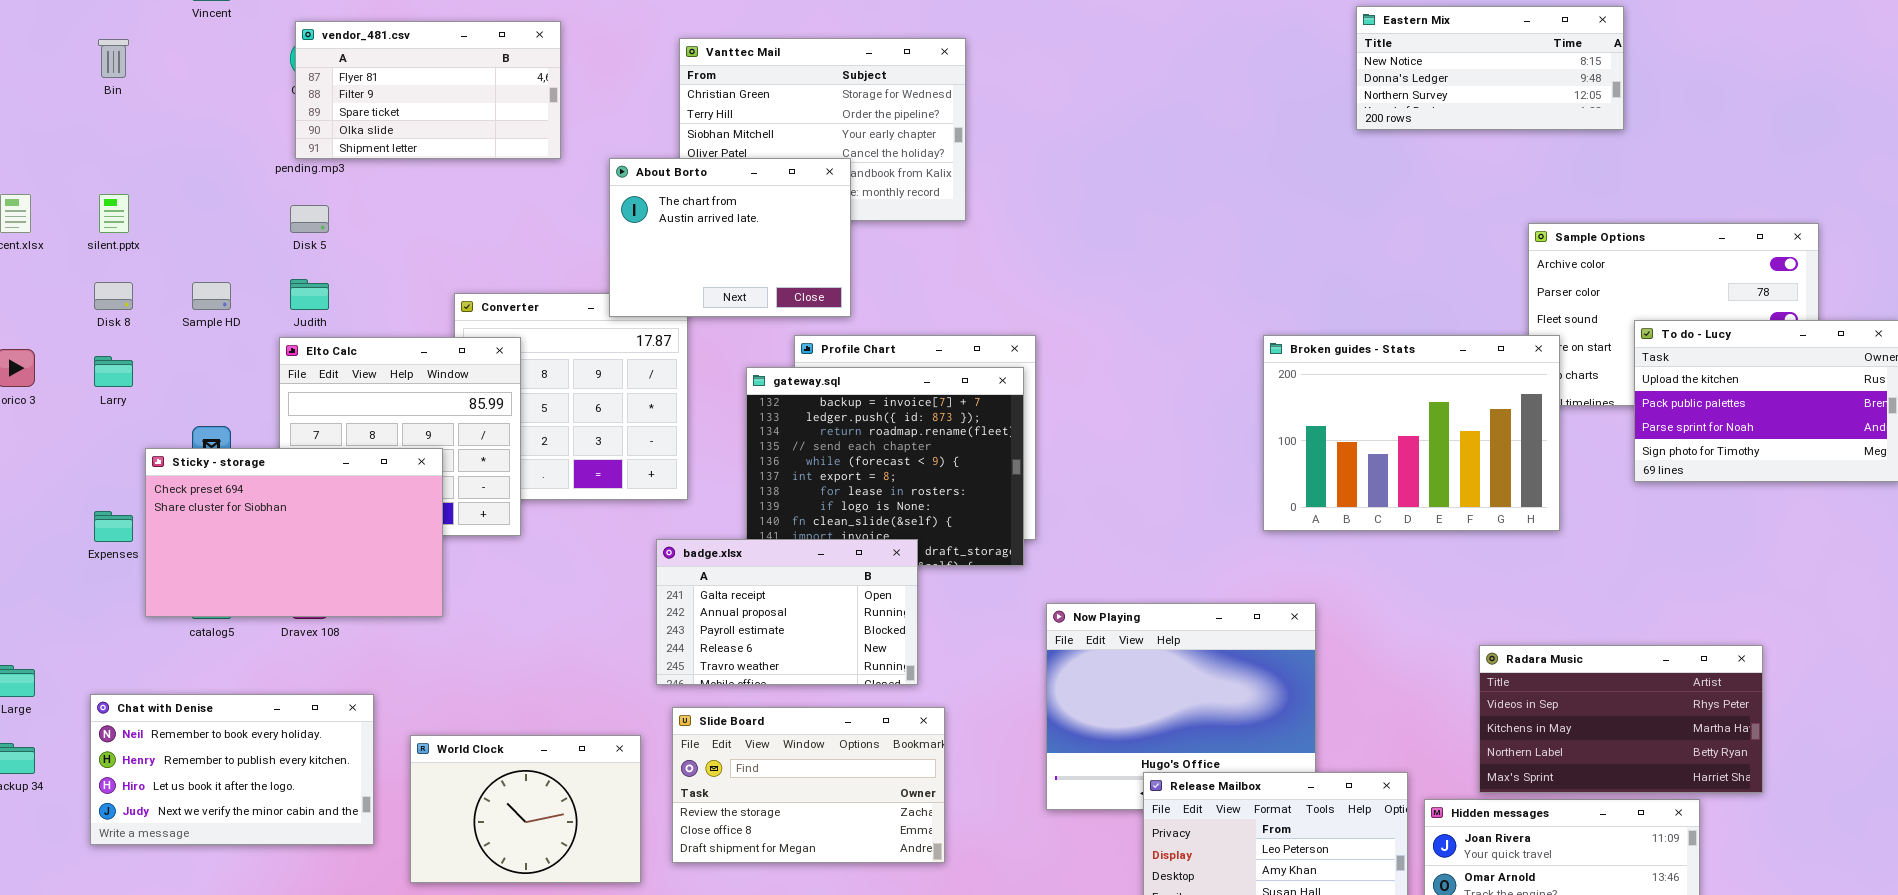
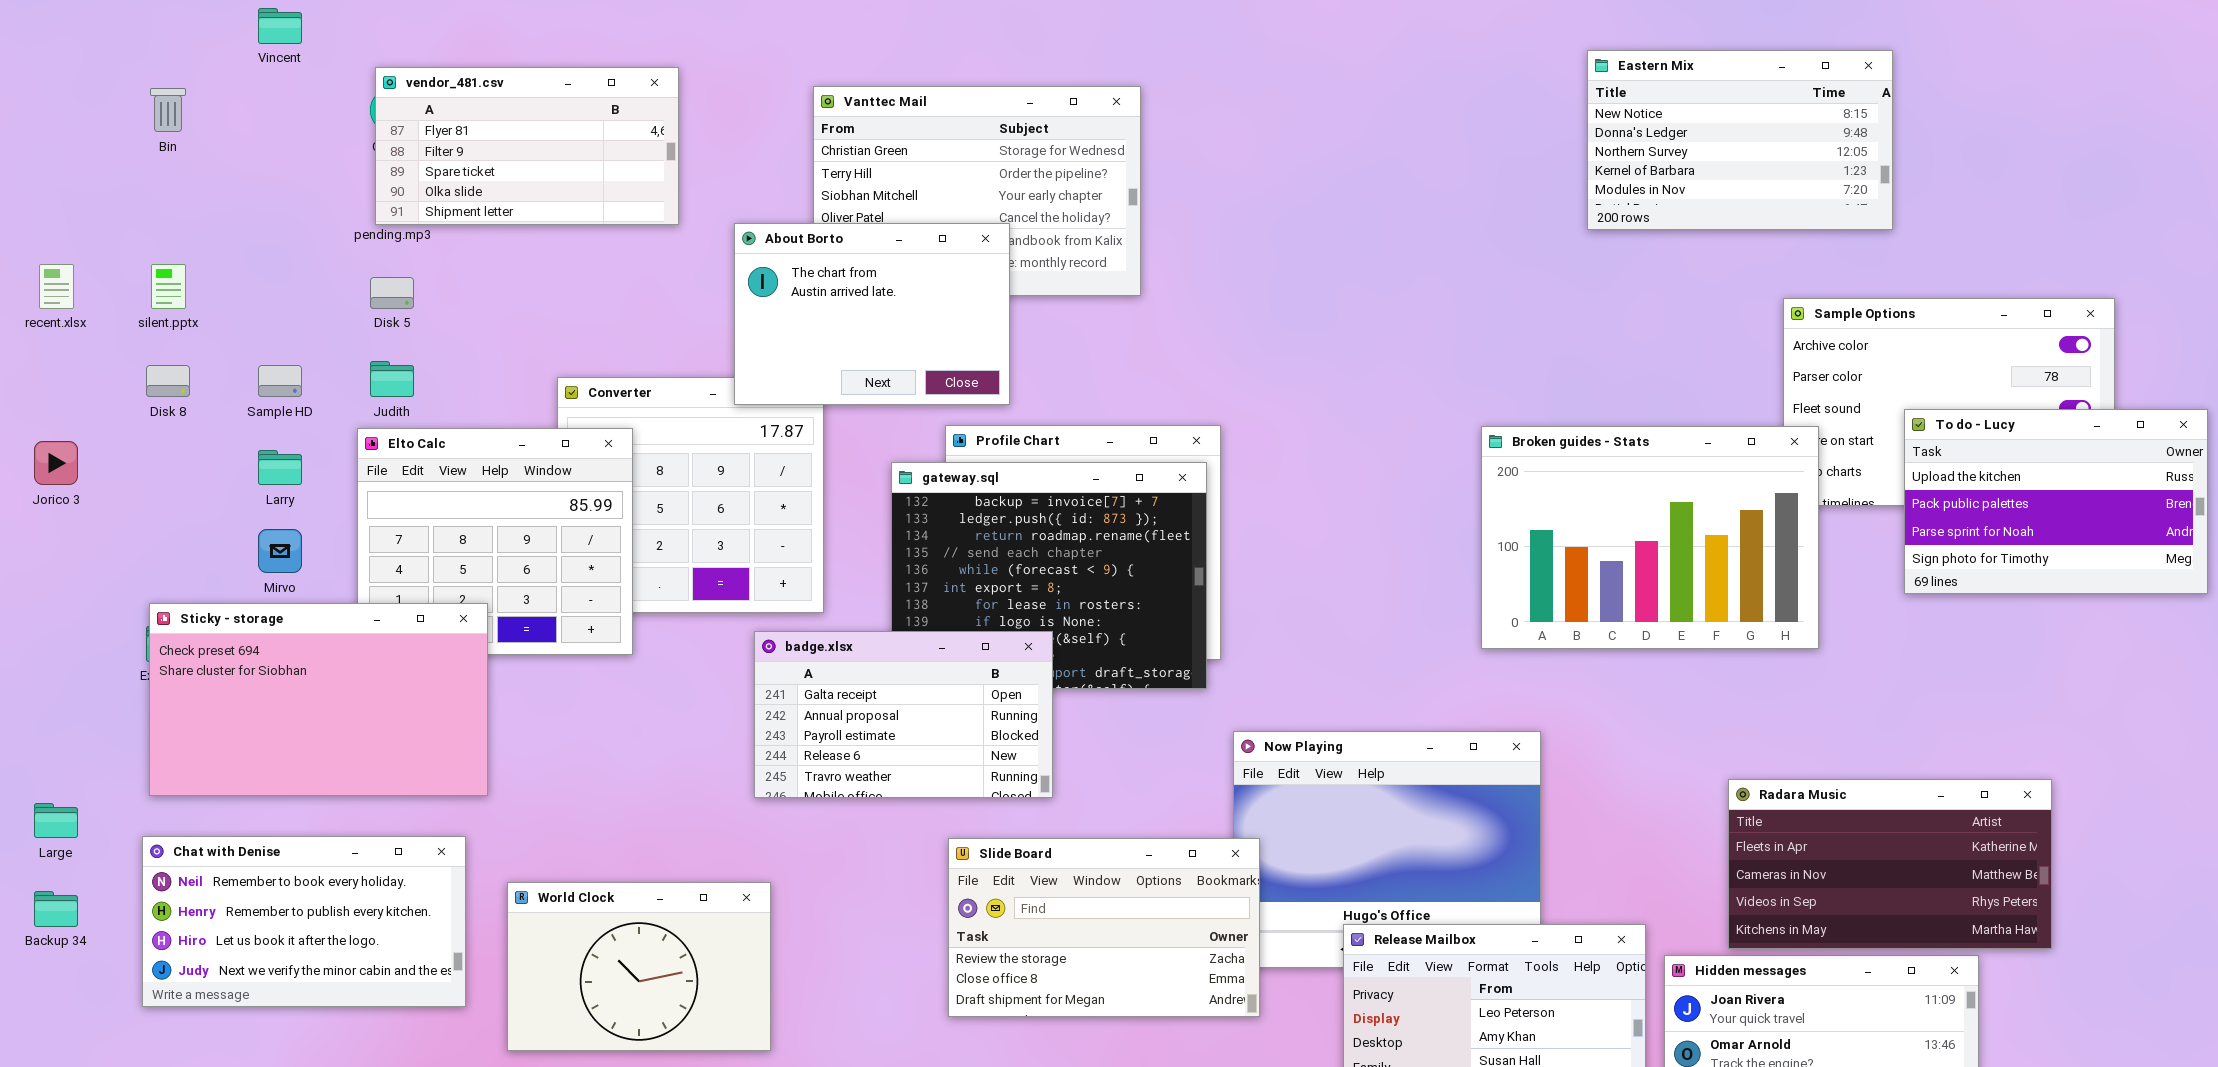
Eastern Mix: [1356,6,1624,130] -> [1587,50,1893,230], resized
Larry: [94,356,133,387] -> [258,450,302,485], moved
Sticky - storage: [145,448,443,617] -> [149,603,488,796], moved
badge.xlsx: [656,539,918,685] -> [754,631,1053,798], moved
Radara Music: [1479,645,1763,793] -> [1728,779,2052,949], scrolled up 2 rows
Slide Board: [672,707,945,863] -> [948,838,1260,1017], moved

